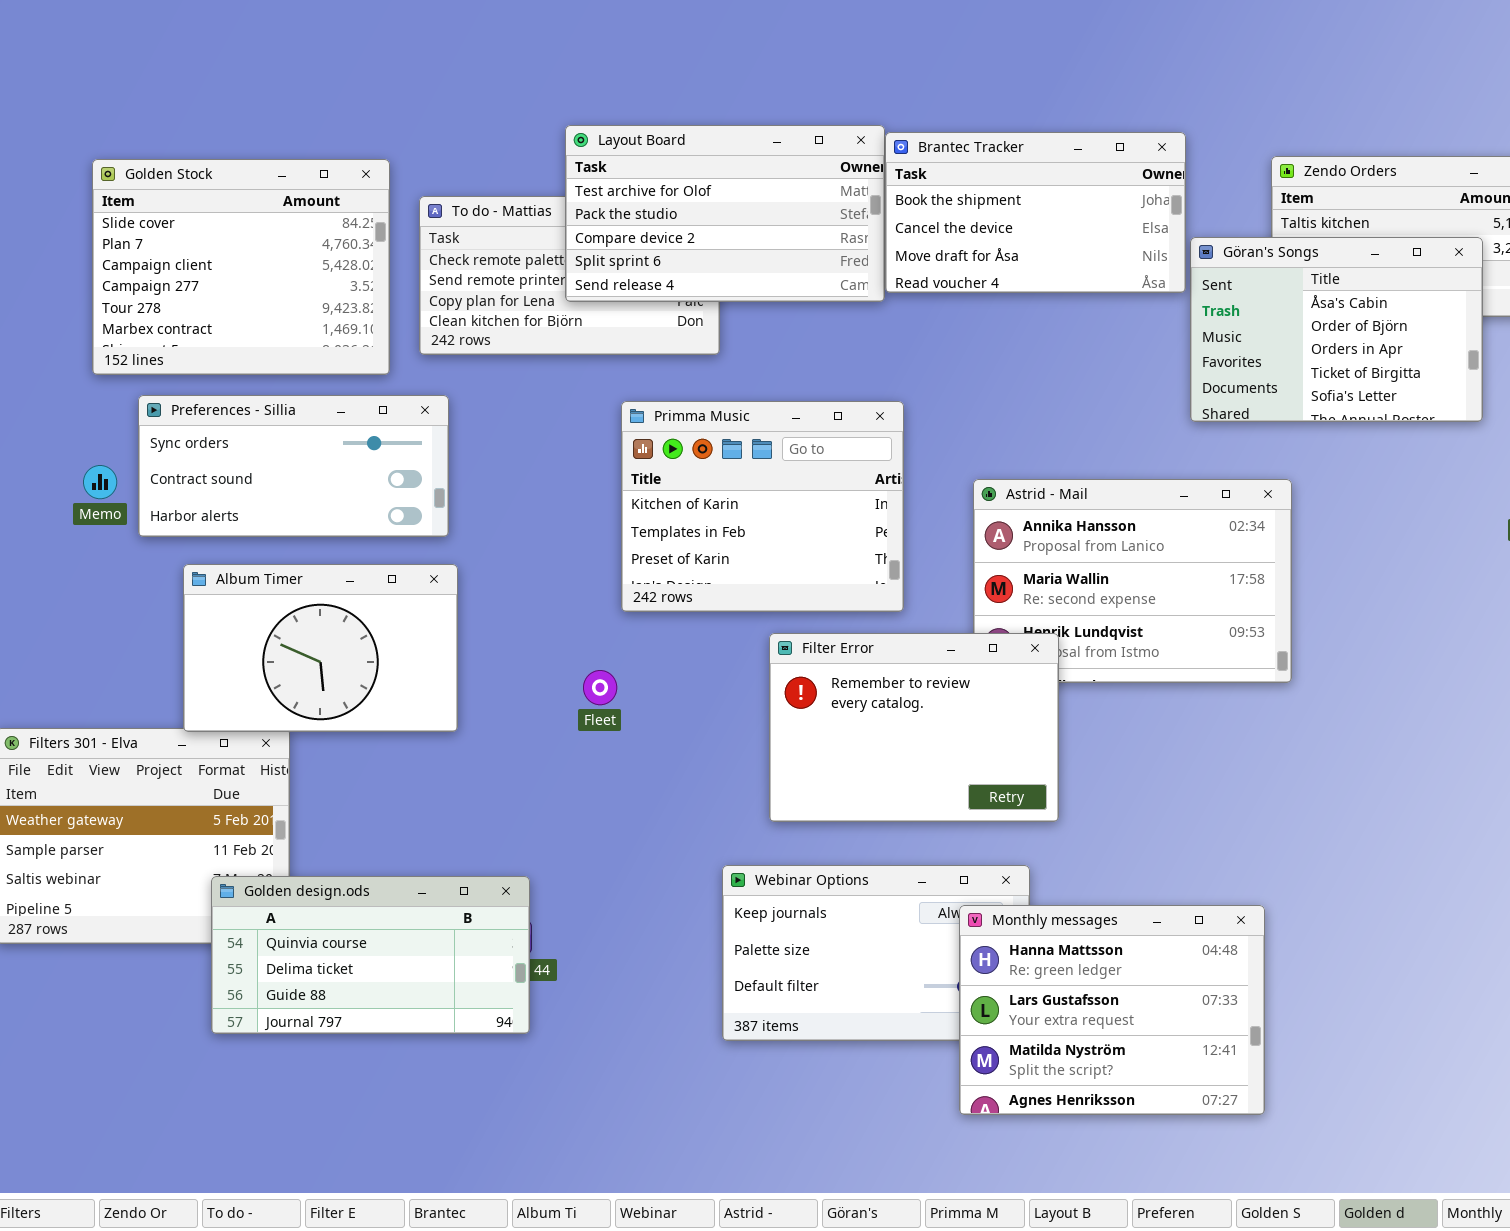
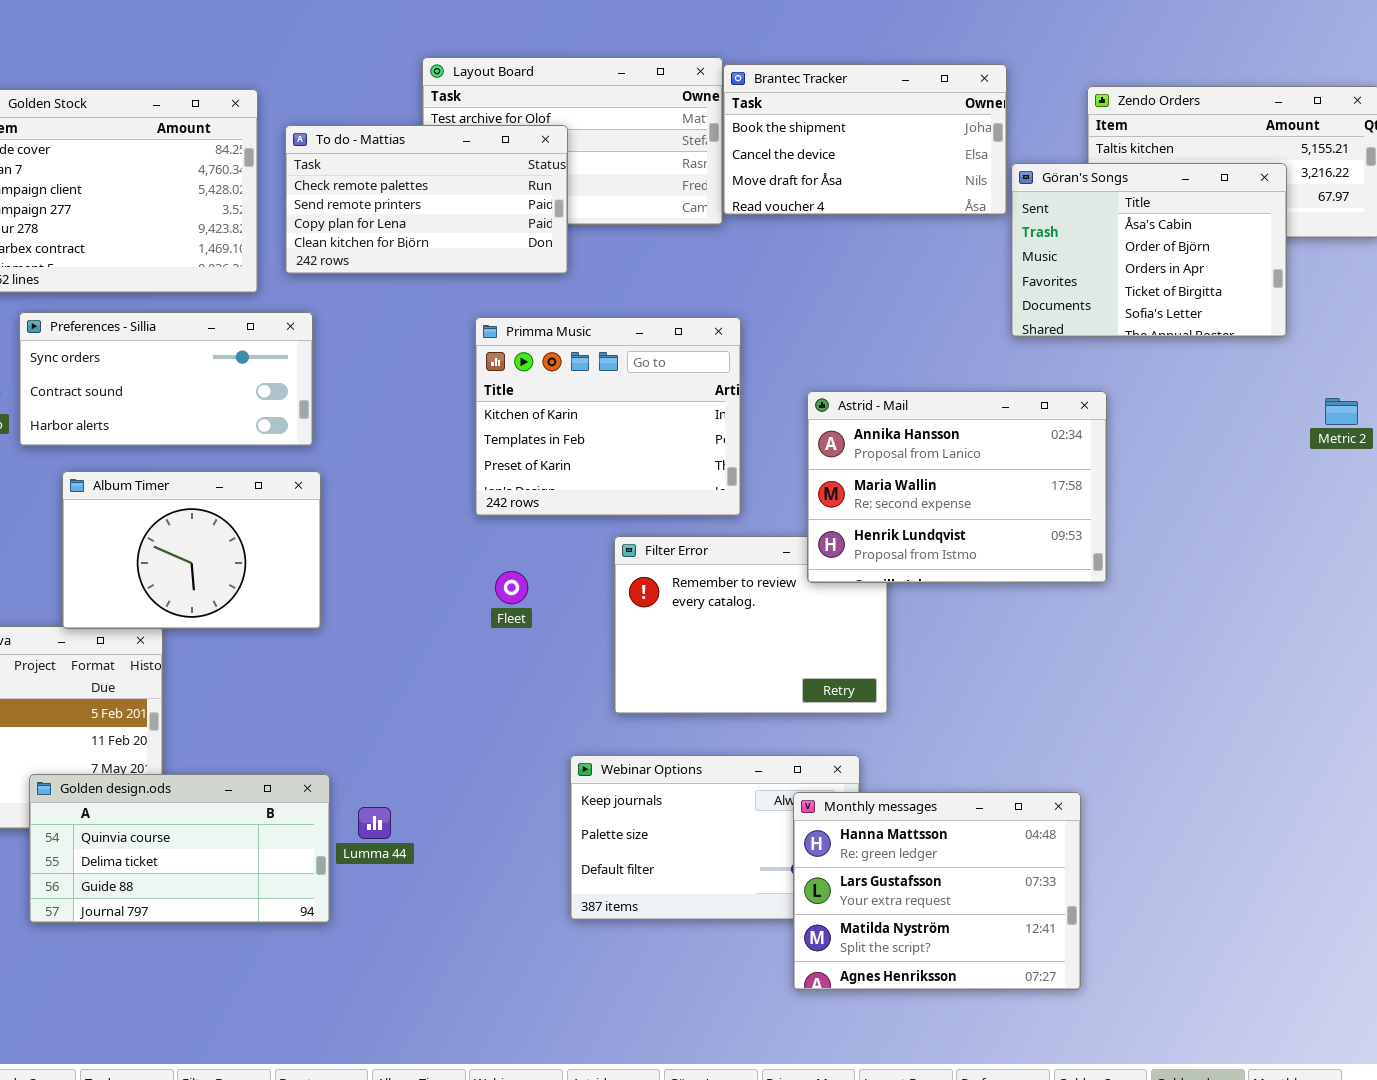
To do - Mattias: [419,196,720,355] -> [285,125,568,274], raised
Astrid - Mail: [973,479,1292,683] -> [807,391,1107,583], raised
Fleet: [583,670,617,705] -> [495,571,528,604], moved
Golden design.ods: [211,876,530,1034] -> [29,774,330,923], moved

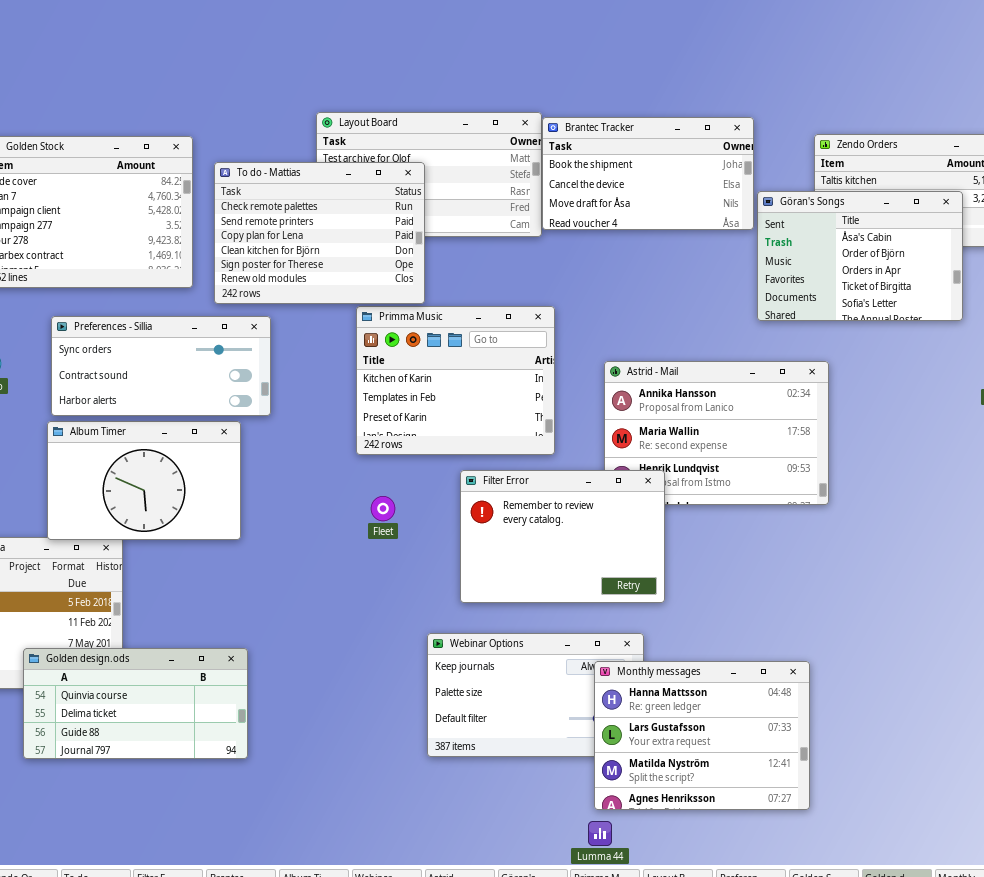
To do - Mattias: [285,125,568,274] -> [214,162,425,304], resized
Preferences - Sillia: [19,312,313,446] -> [51,316,271,416], moved
Filter Error: [614,536,888,714] -> [460,470,665,603], raised
Lumma 44: [358,807,391,839] -> [588,821,612,846], moved

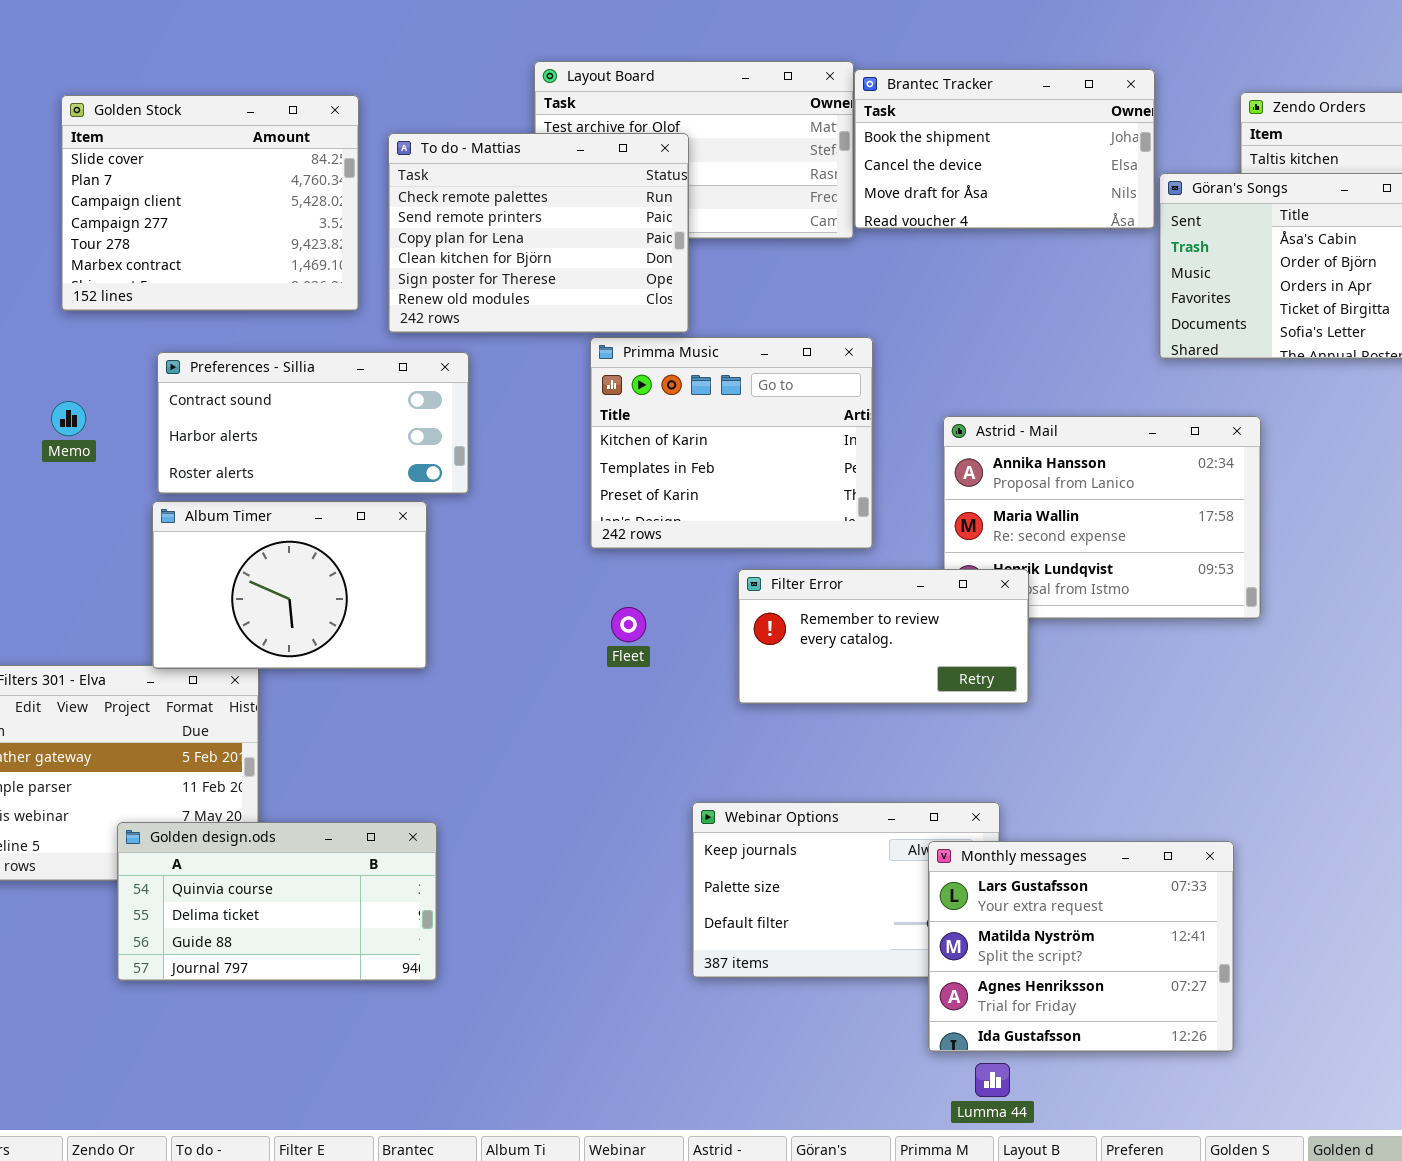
Preferences - Sillia: [51,316,271,416] -> [157,352,469,494], scrolled down 1 row
Filter Error: [460,470,665,603] -> [738,569,1029,704], resized
Monthly messages: [594,661,810,810] -> [928,841,1234,1052], scrolled down 1 row
Lumma 44: [588,821,612,846] -> [975,1063,1010,1097], moved

